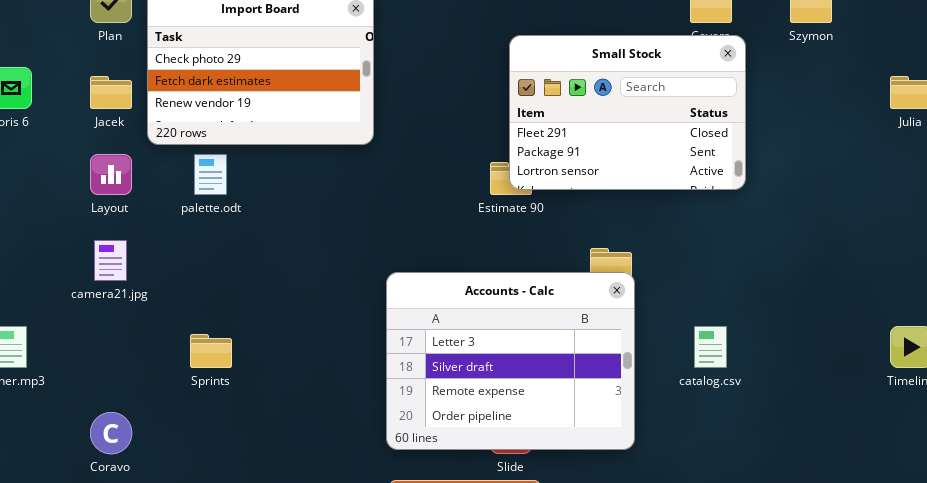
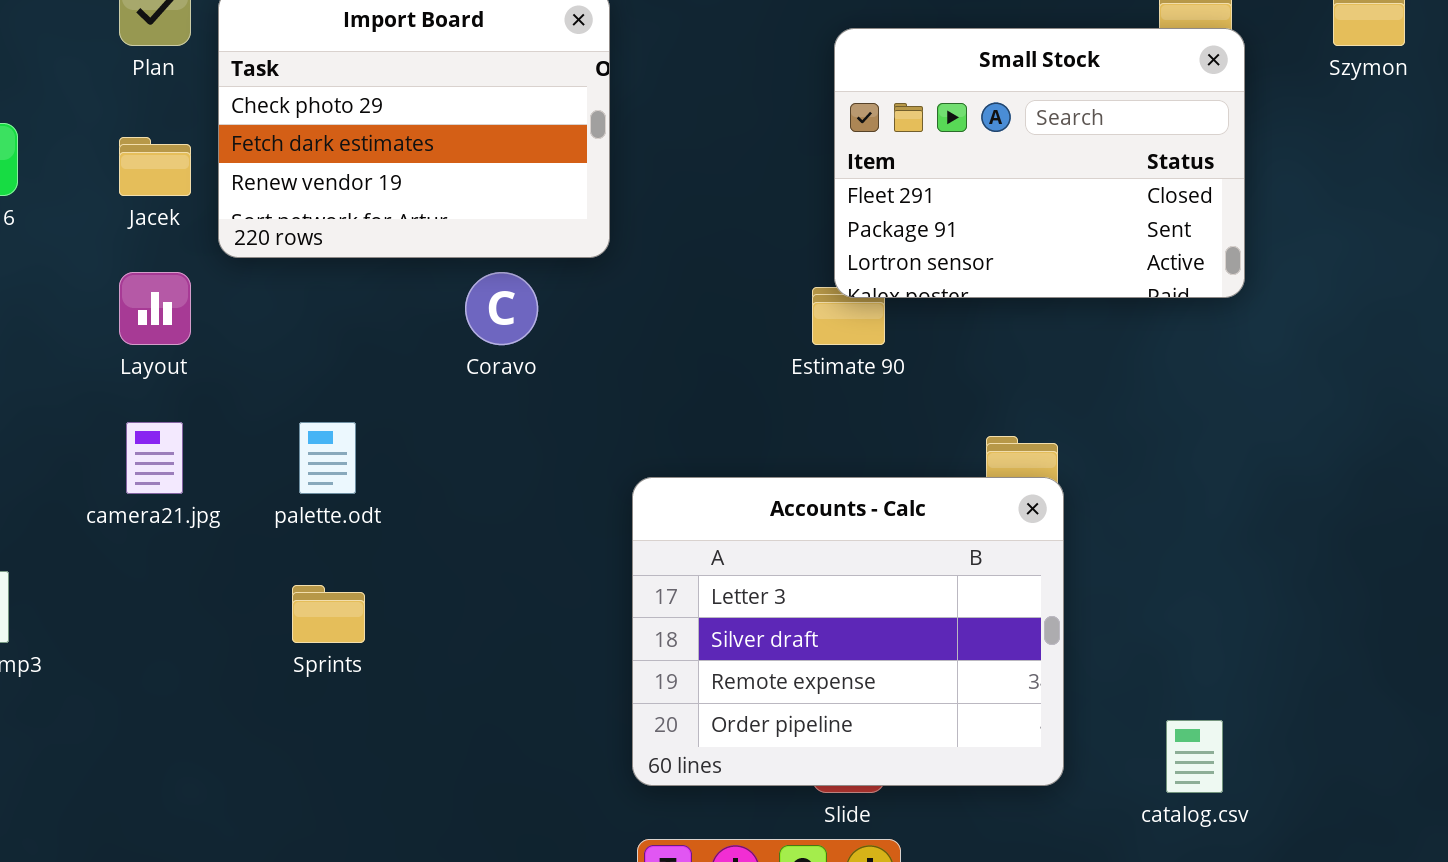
Small Stock: [509,35,746,190] -> [834,28,1245,298], moved
palette.odt: [194,154,227,195] -> [299,422,356,494], moved
catalog.csv: [694,326,727,368] -> [1166,720,1223,793], moved
Coravo: [90,412,132,454] -> [465,272,538,345], moved

